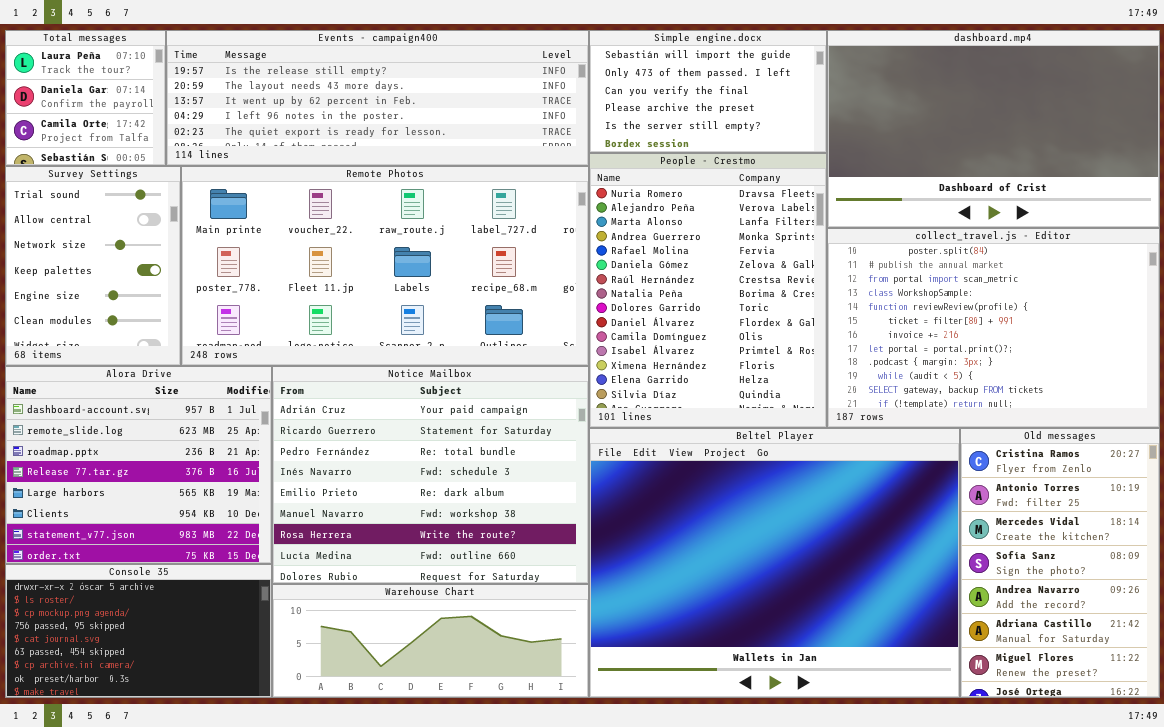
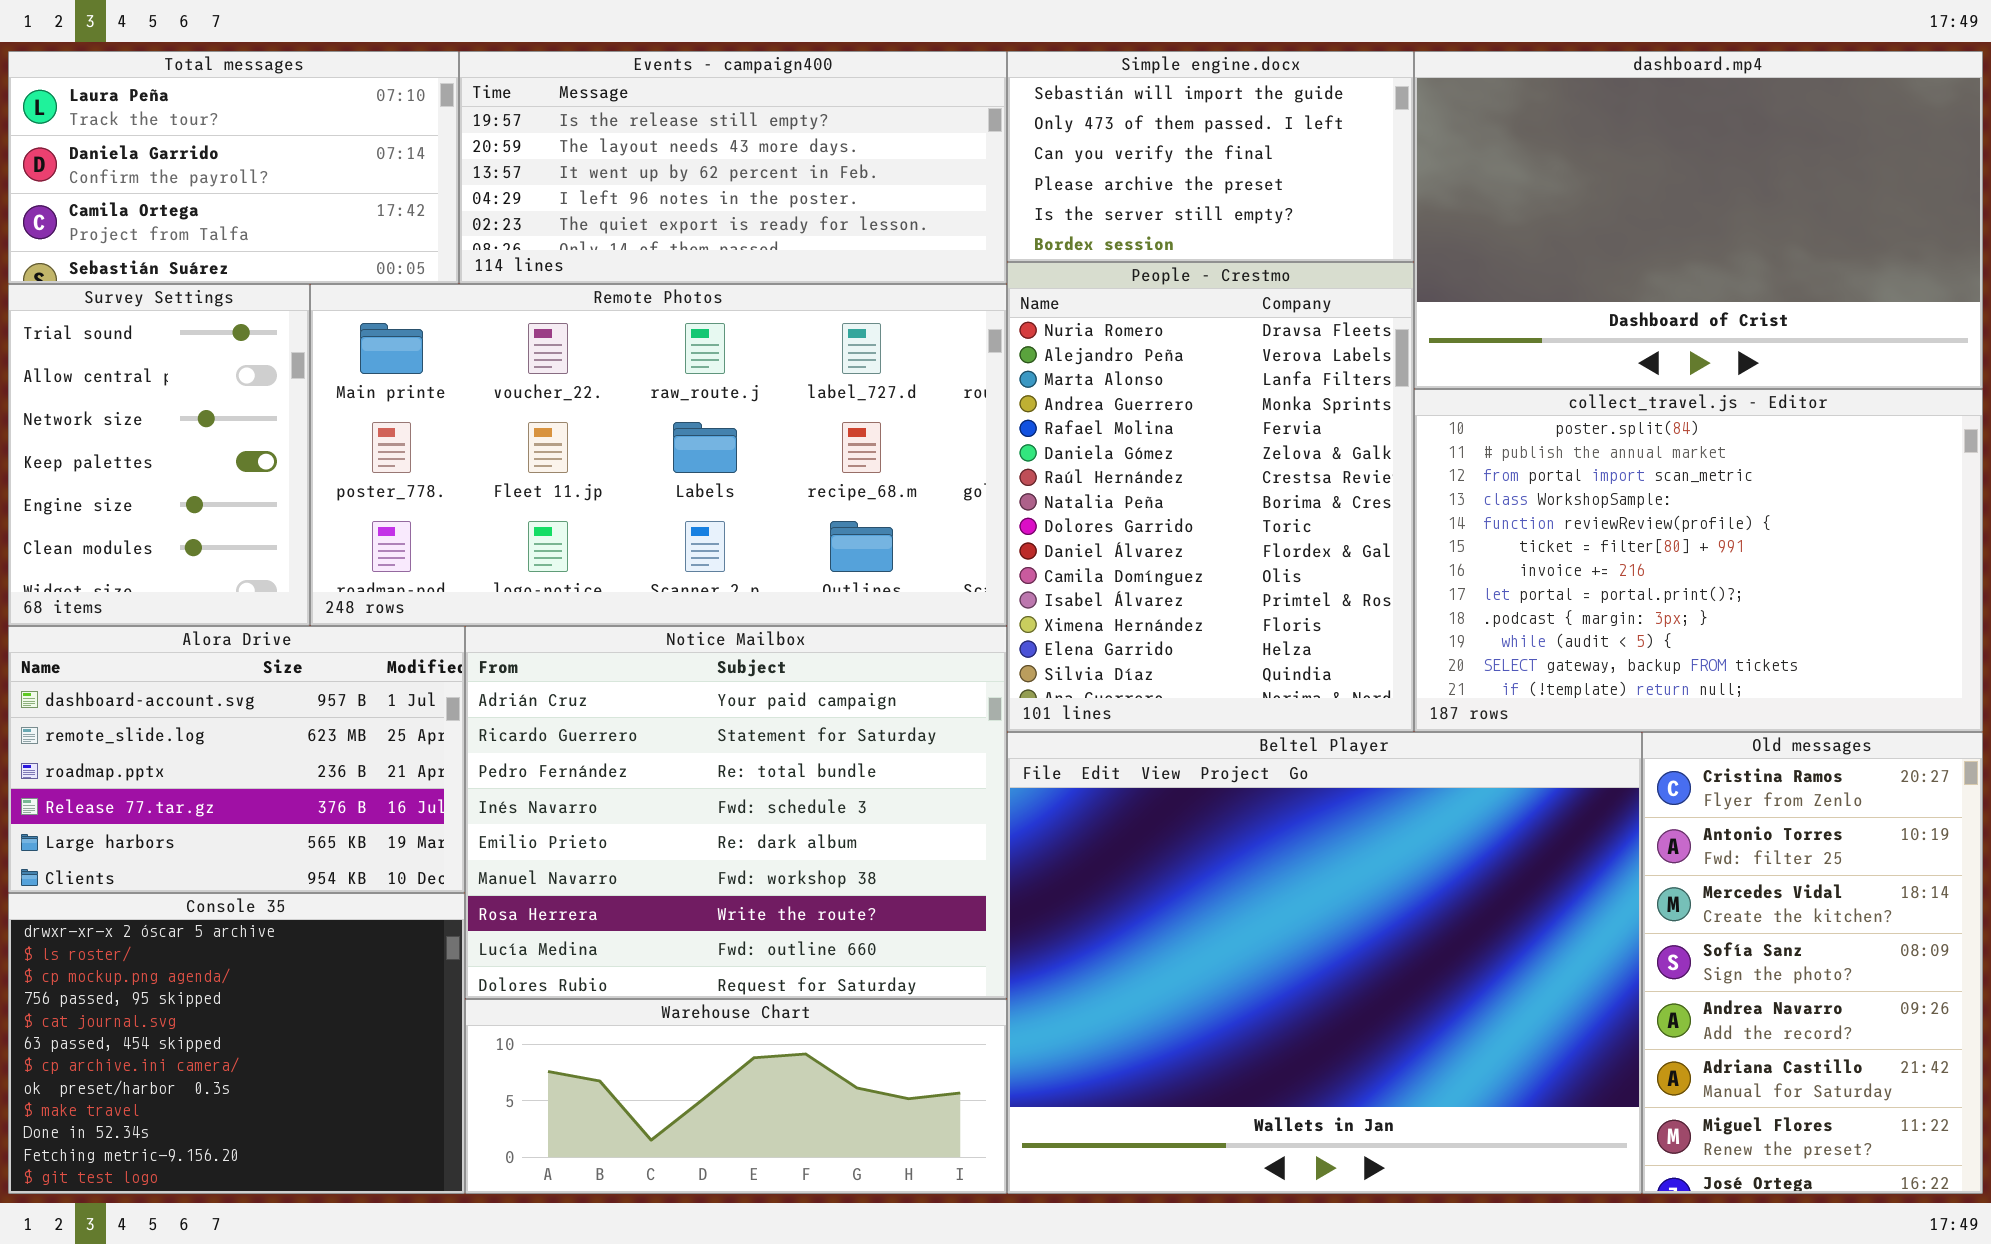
Total messages: [5,30,166,166] -> [8,51,459,284], resized
Events - campaign400: [166,30,589,166] -> [459,51,1007,284], resized
Alora Drive: [5,366,272,564] -> [8,626,465,893], resized
Console 35: [5,564,272,698] -> [8,893,465,1194], resized

